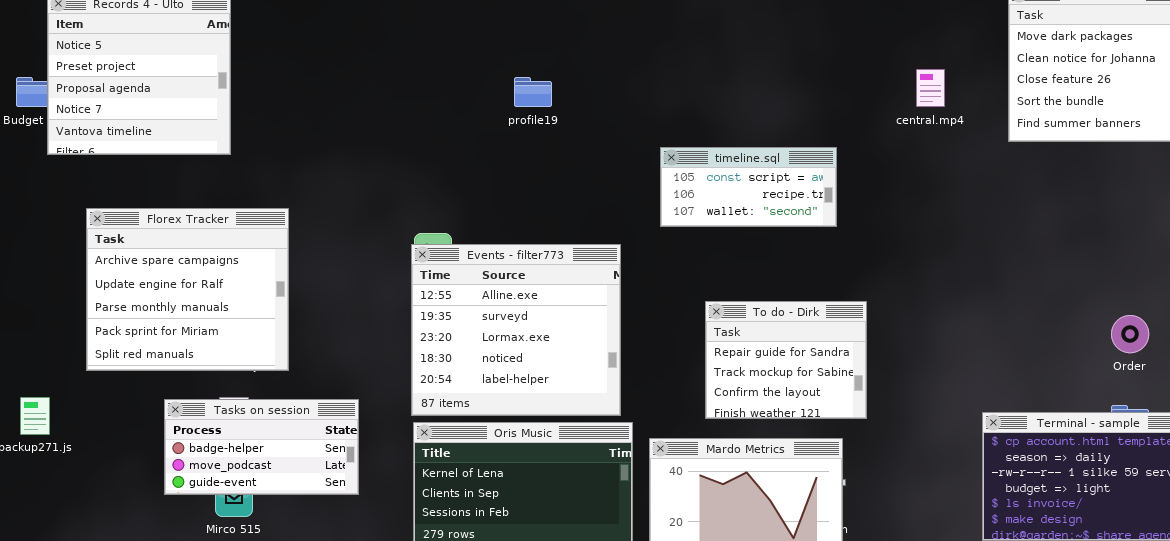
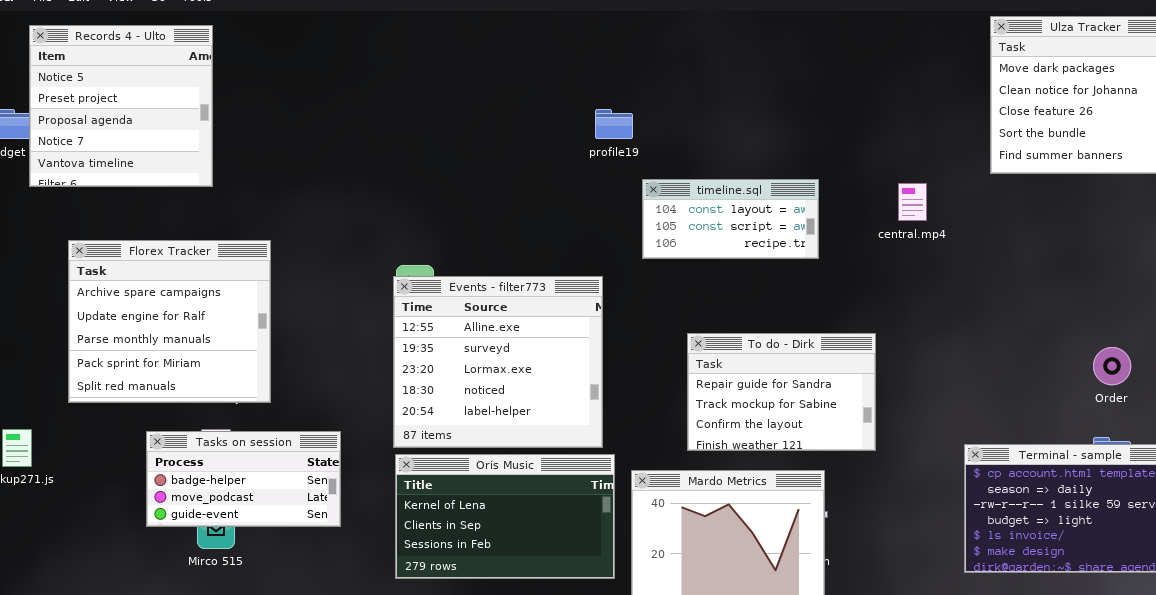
central.mp4: [916,69,945,107] -> [898,183,927,221], moved
profile19: [514,77,552,107] -> [595,109,633,139], moved
timeline.sql: [660,147,837,227] -> [642,179,819,259], scrolled up 1 row
To do - Dirk: [705,301,867,419] -> [687,333,876,451], resized

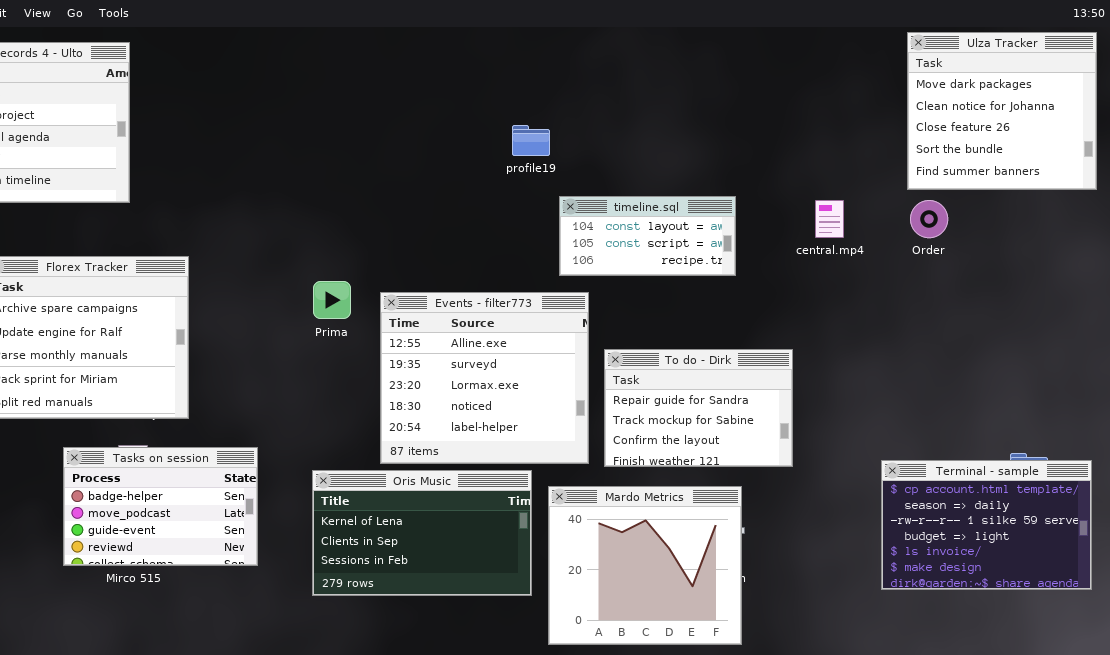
Events - filter773: [393,276,603,448] -> [380,292,589,464], moved
Order: [1093,347,1131,385] -> [910,200,948,238], moved
Tasks on session: [146,431,341,527] -> [63,447,258,566], resized

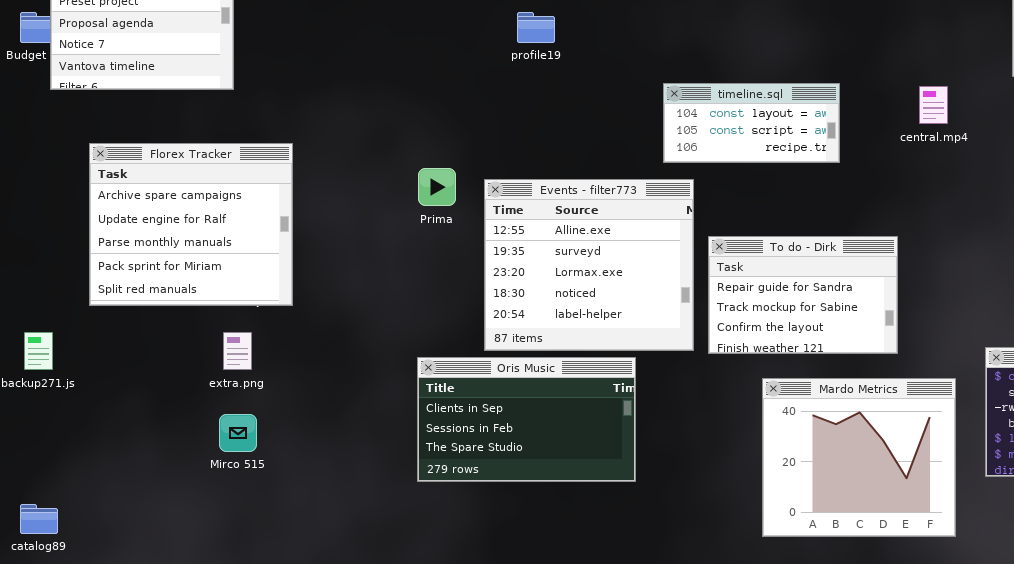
profile19: [512,125,550,156] -> [517,12,555,43], moved
Tasks on session: [63,447,258,566] -> none, closed
Oris Music: [312,470,532,596] -> [417,357,636,482], scrolled down 1 row
Mardo Metrics: [548,486,742,645] -> [762,378,956,537], moved

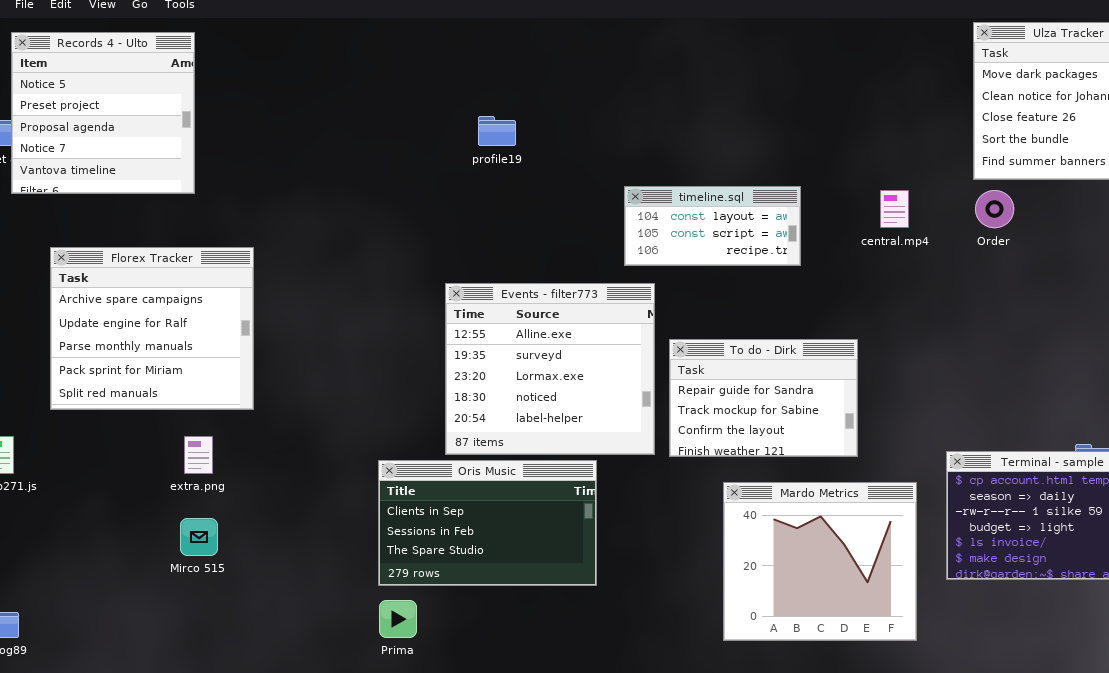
Prima: [418,168,456,206] -> [379,600,417,638], moved

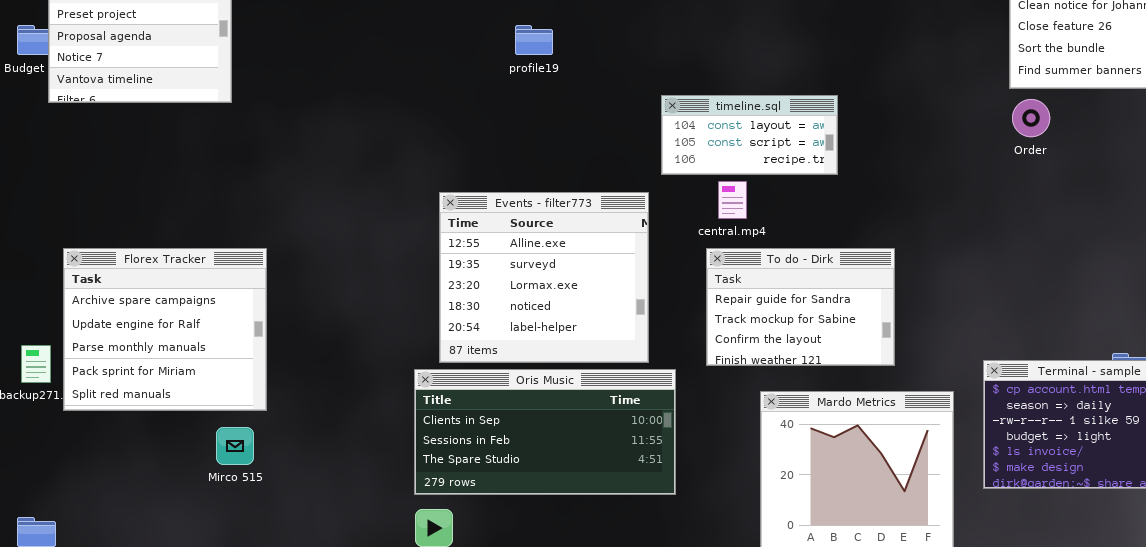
central.mp4: [880,190,909,228] -> [718,181,747,219], moved
Florex Tracker: [50,247,254,410] -> [63,248,267,411], moved
Events - filter773: [445,283,655,455] -> [439,192,649,363], moved
Oris Music: [378,460,597,586] -> [414,369,676,495], resized

